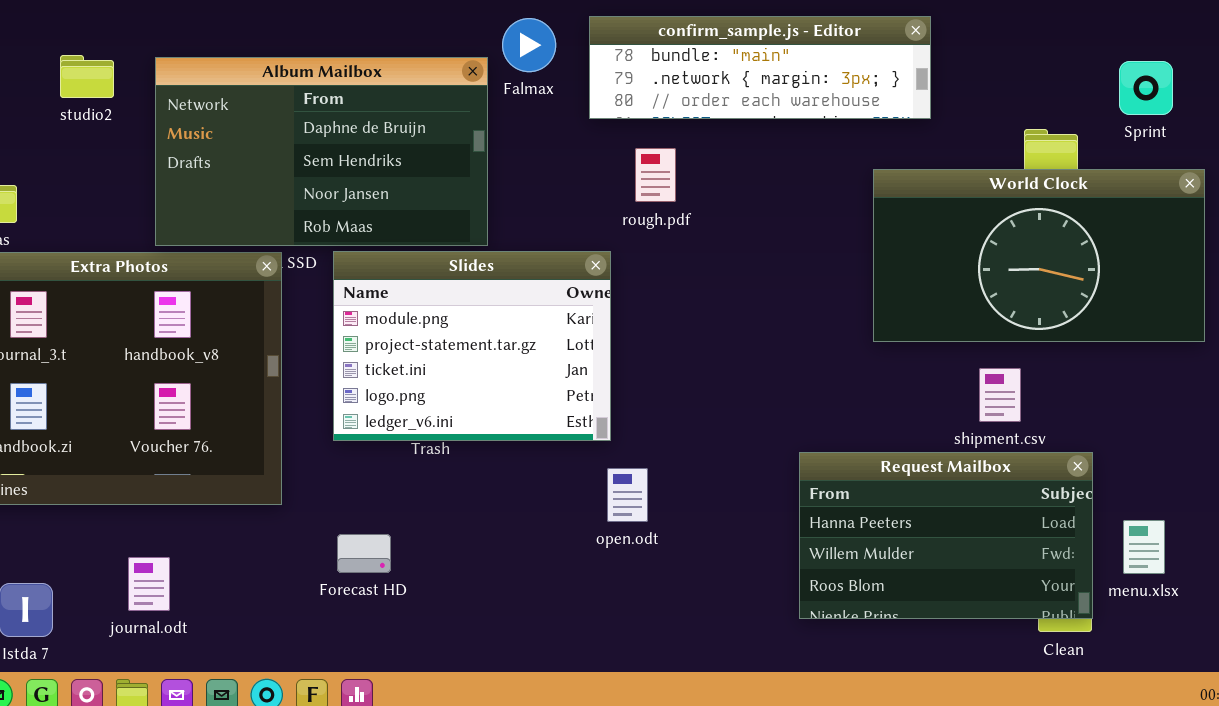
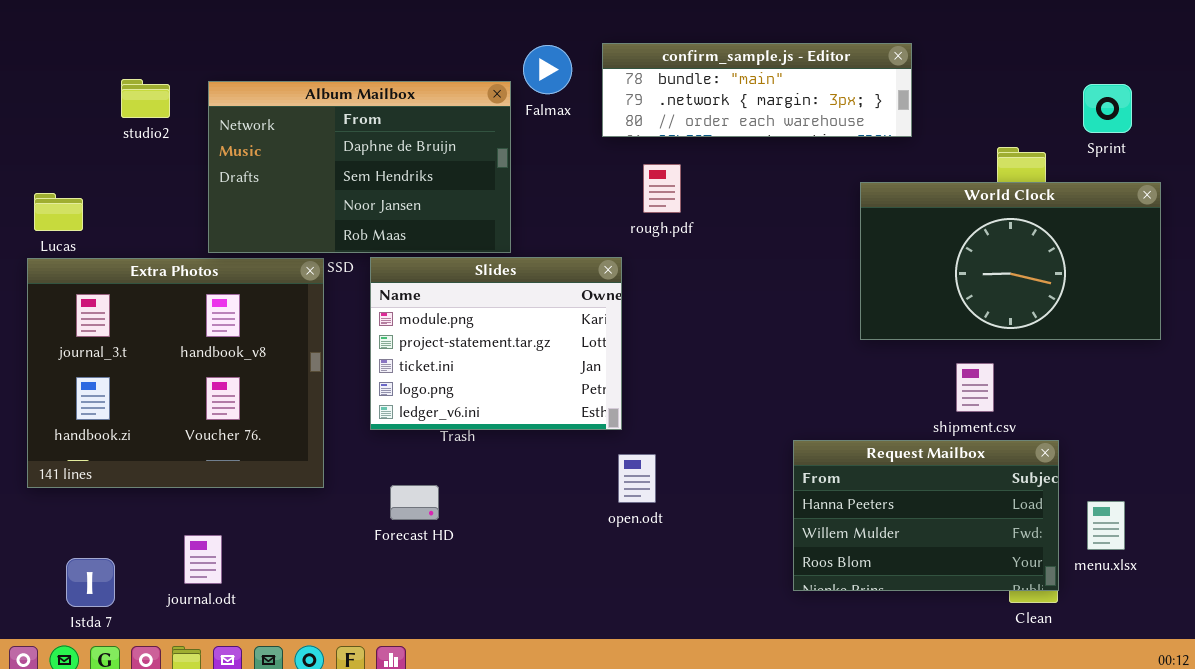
Forecast HD: [337,534,391,573] -> [390,485,439,520], moved

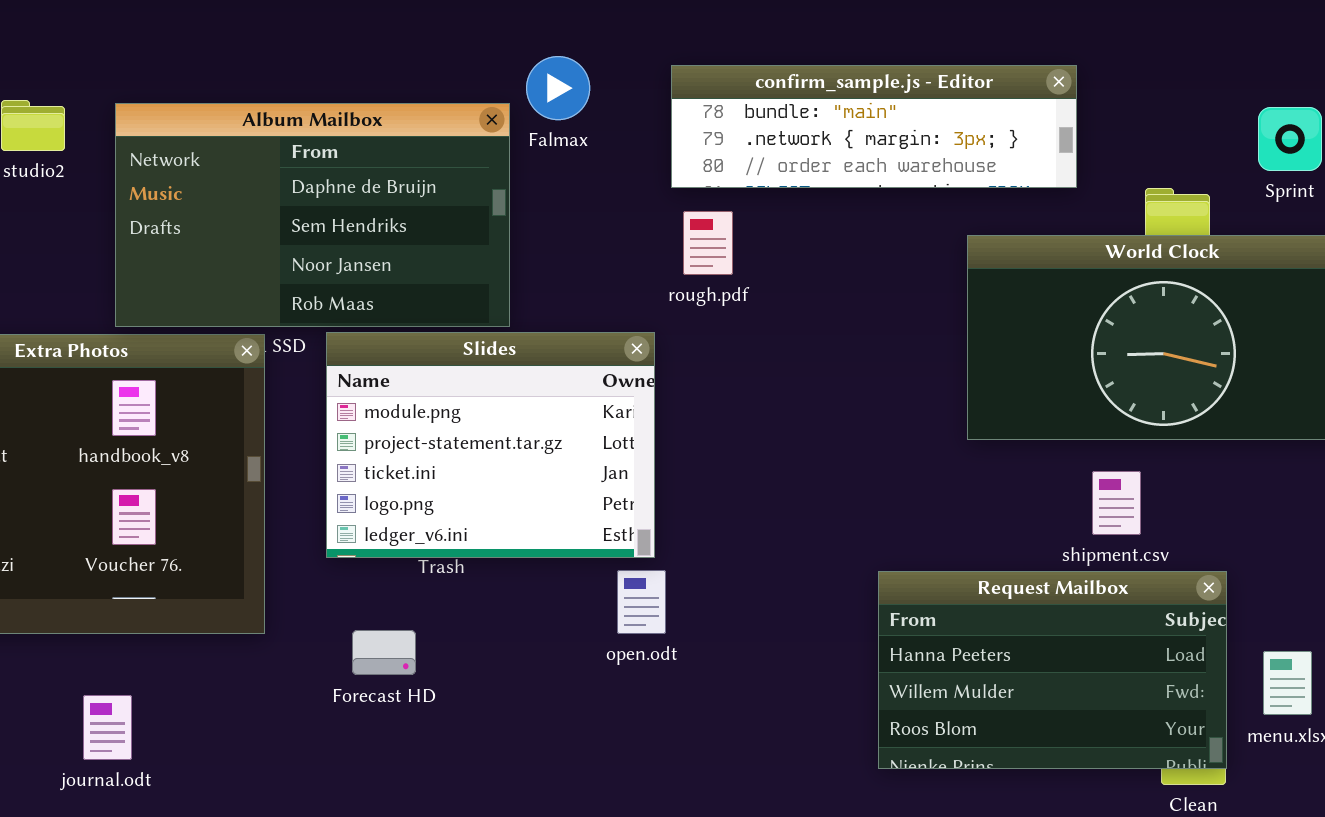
confirm_sample.js - Editor: [602,43,912,137] -> [671,65,1077,188], moved
open.odt: [618,454,656,503] -> [617,570,666,634], moved

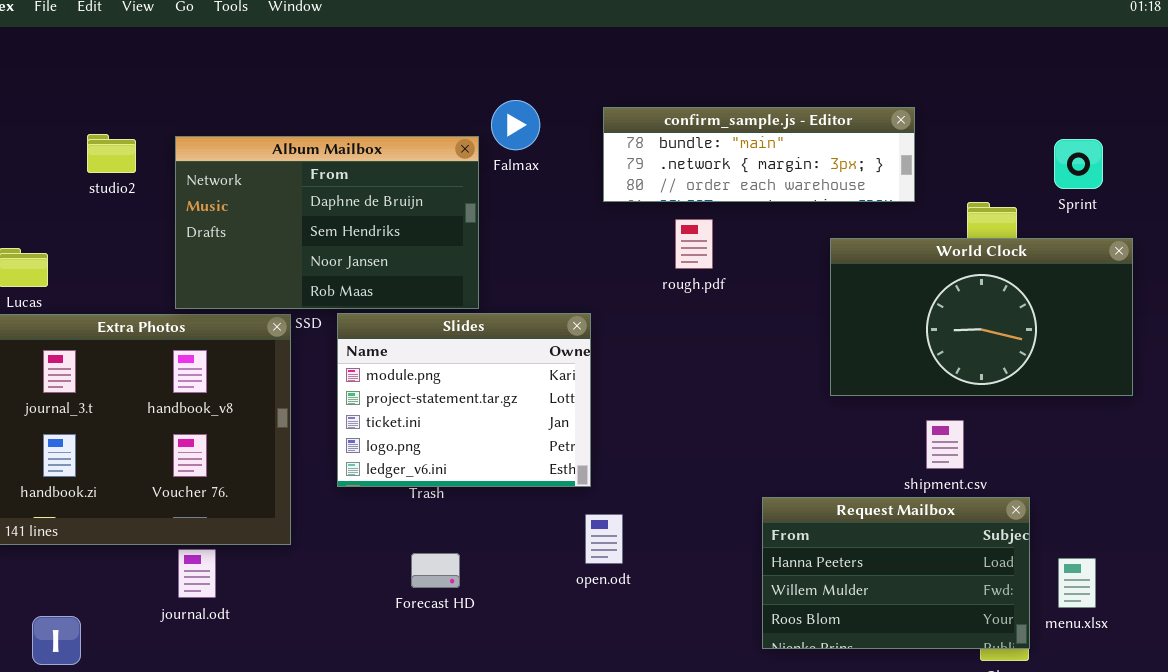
rough.pdf: [683,211,733,275] -> [675,219,713,269], moved
open.odt: [617,570,666,634] -> [585,514,623,564], moved
Forecast HD: [352,630,416,675] -> [411,553,460,588], moved
journal.odt: [83,695,132,760] -> [178,549,216,598], moved

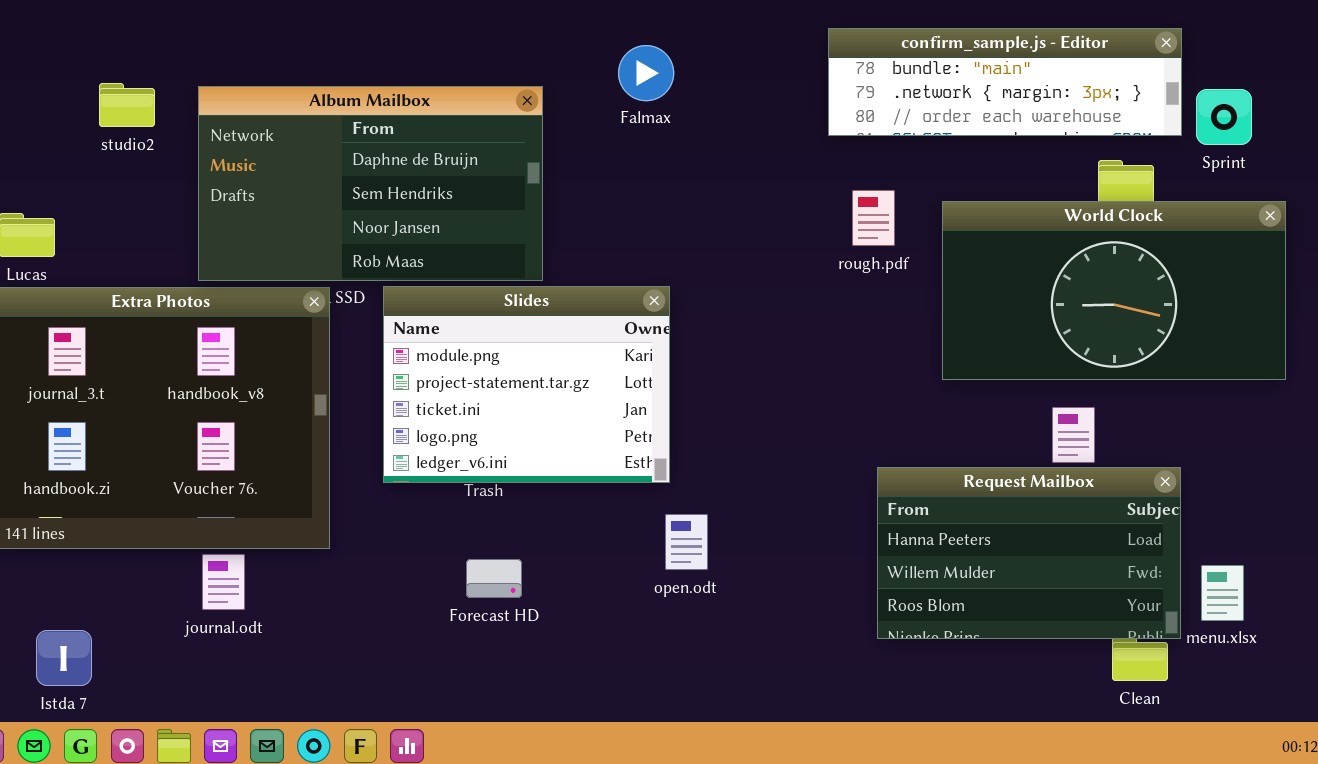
Falmax: [491,100,540,150] -> [618,45,674,101], moved
confirm_sample.js - Editor: [603,107,915,202] -> [828,28,1182,136], moved
rough.pdf: [675,219,713,269] -> [852,190,895,246], moved
Request Mailbox: [762,497,1030,649] -> [877,467,1181,639], moved

